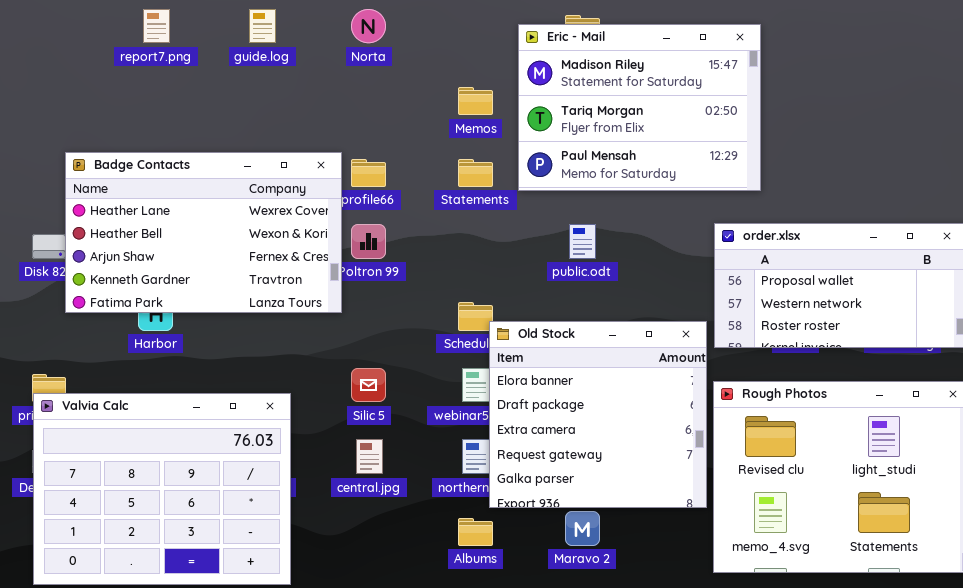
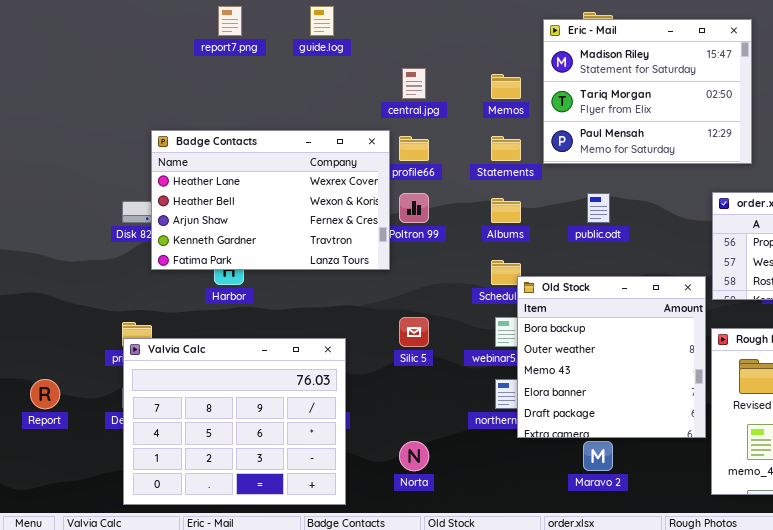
Norta: [351,9,386,43] -> [399,441,429,471], moved
Old Stock: [489,321,707,508] -> [517,276,706,438], scrolled up 3 rows
central.jpg: [356,439,383,474] -> [402,68,426,99], moved
Albums: [458,518,493,546] -> [491,198,521,223], moved

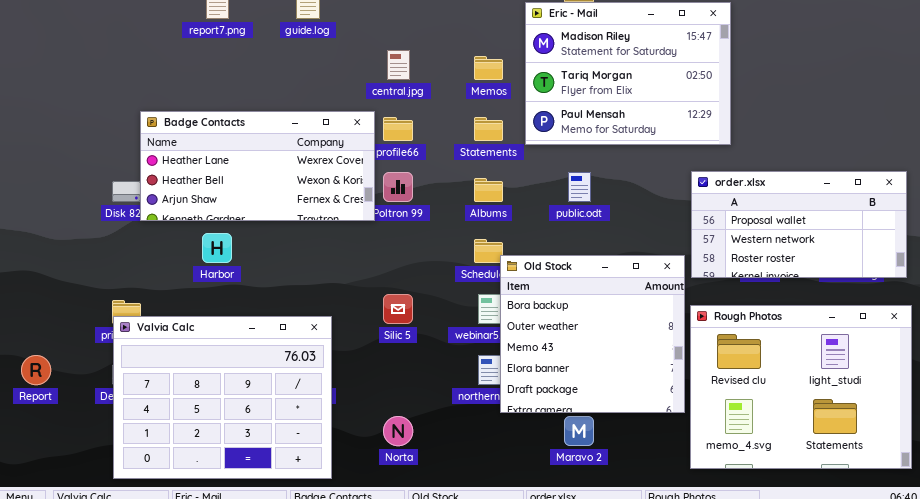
Badge Contacts: [151,130,390,270] -> [140,111,375,221], resized

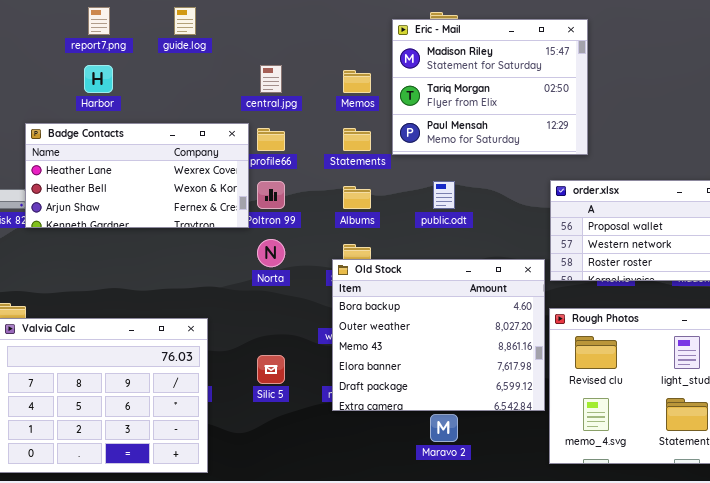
Harbor: [202,233,232,263] -> [84,65,113,93], moved
Old Stock: [500,255,685,413] -> [332,259,545,411], resized
Silic 5: [383,294,413,324] -> [257,355,285,384], moved
Norta: [383,416,413,446] -> [257,239,285,267], moved

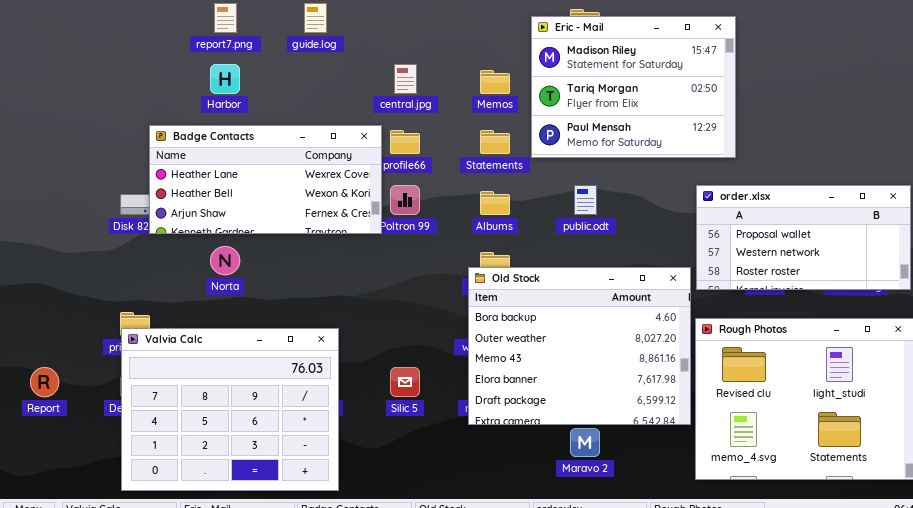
Norta: [257,239,285,267] -> [210,246,240,275], moved

